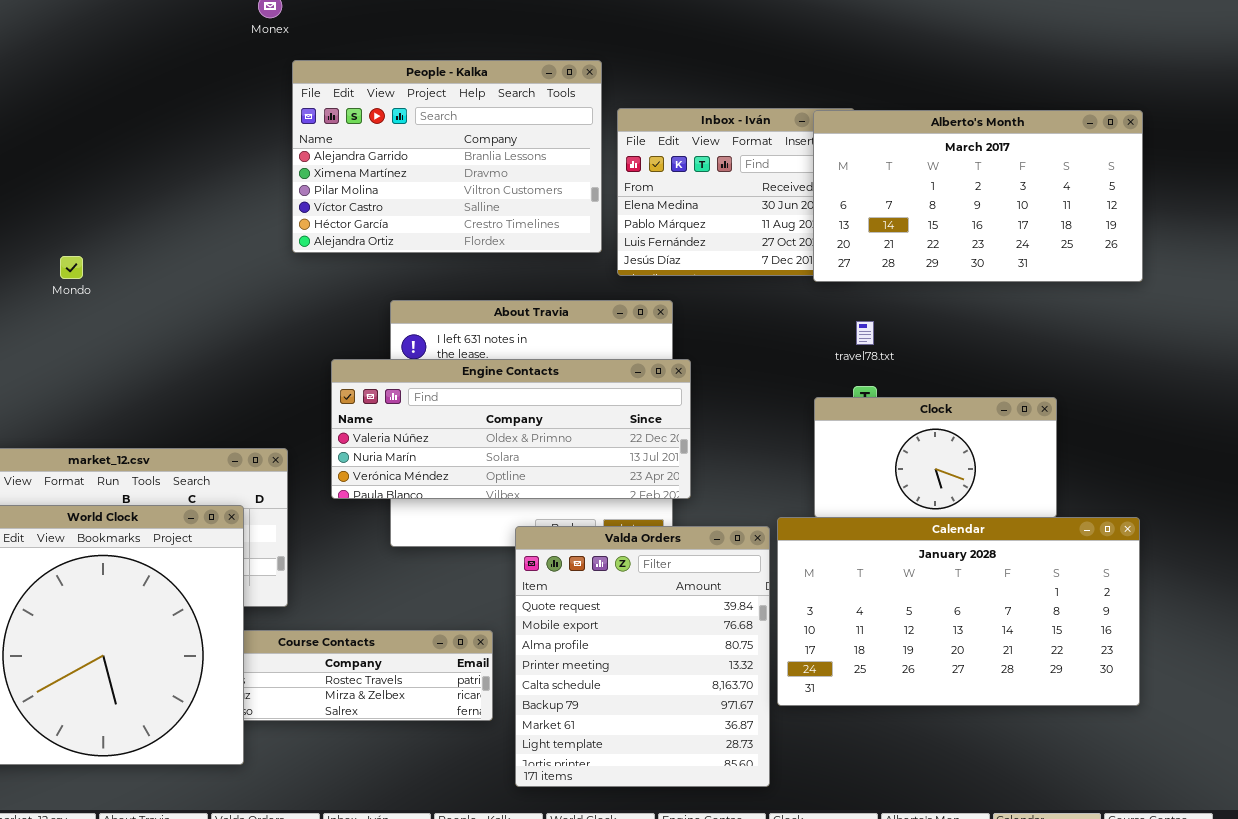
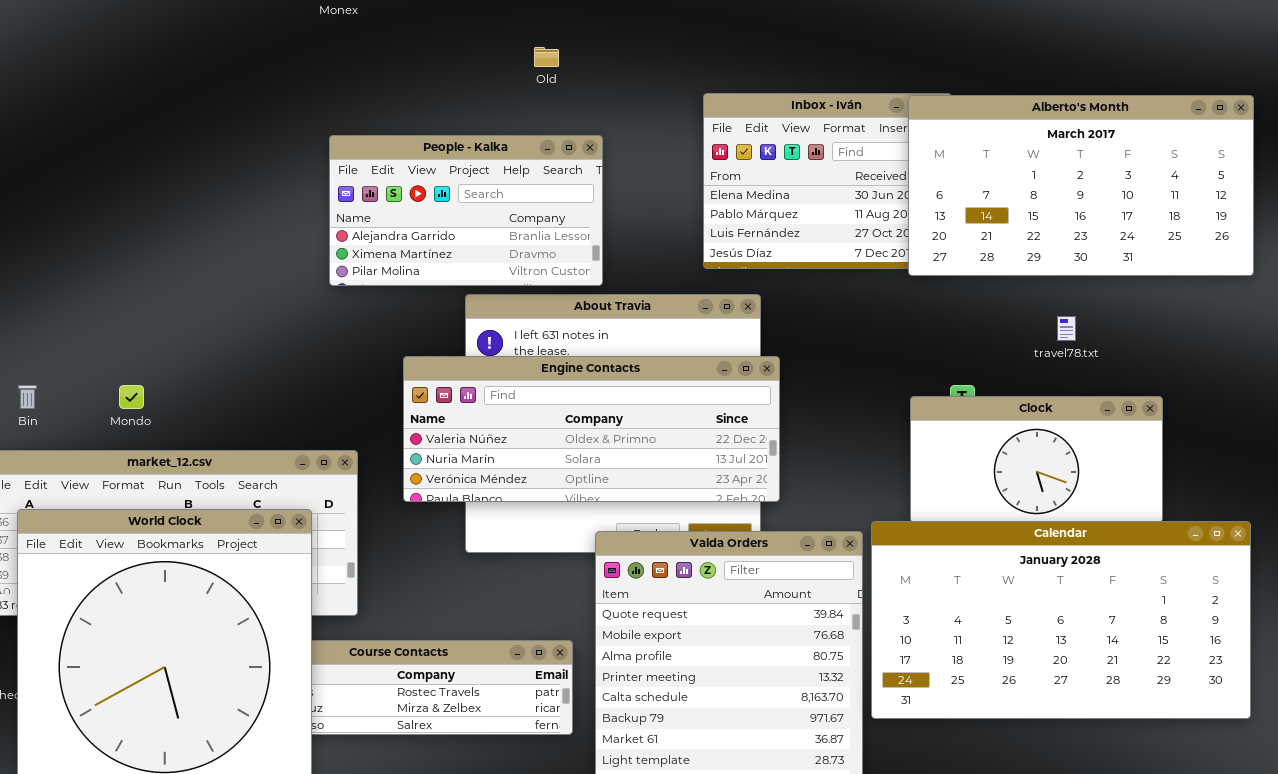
People - Kalka: [292,60,602,253] -> [329,135,603,286], moved, resized
Mondo: [60,256,83,279] -> [119,385,144,409], moved
travel78.txt: [856,321,874,345] -> [1057,316,1076,341], moved

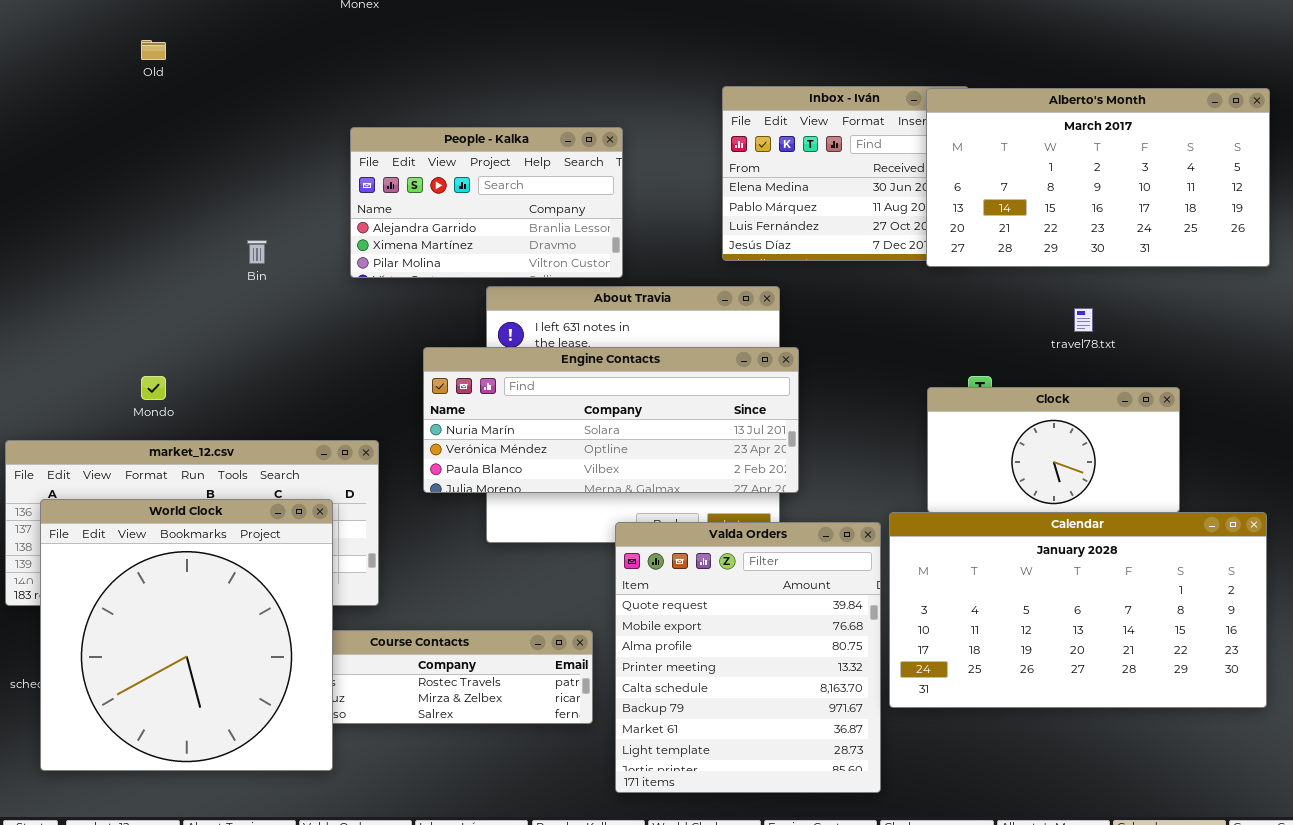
Old: [534,47,559,67] -> [141,40,166,60], moved
Engine Contacts: [403,356,780,502] -> [423,347,799,493], scrolled down 1 row
Bin: [18,385,37,409] -> [247,240,267,264], moved

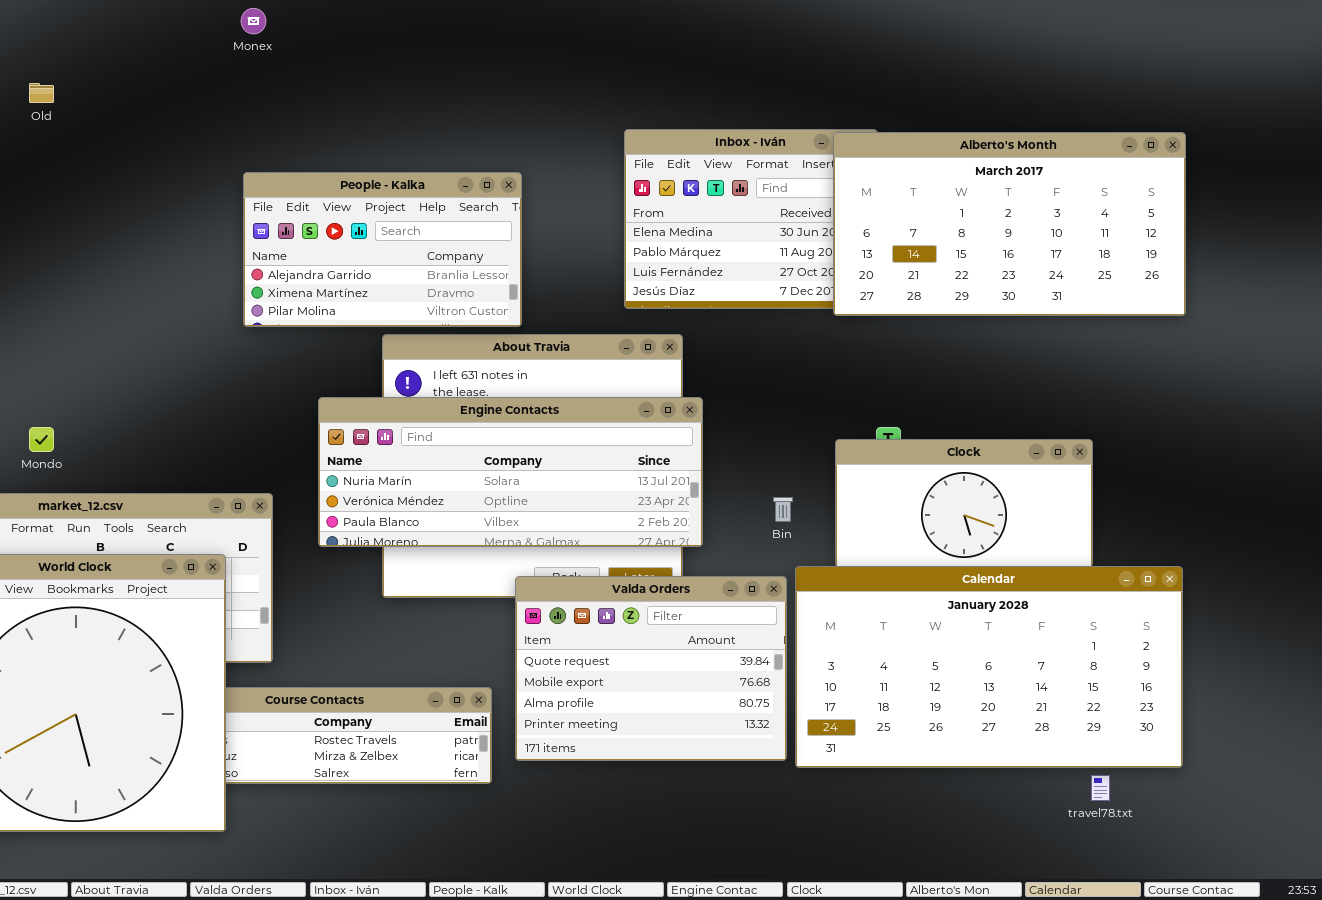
Bin: [247,240,267,264] -> [773,497,793,522], moved
travel78.txt: [1074,308,1093,332] -> [1091,775,1110,801], moved
Valda Orders: [615,522,881,793] -> [515,576,787,761], resized

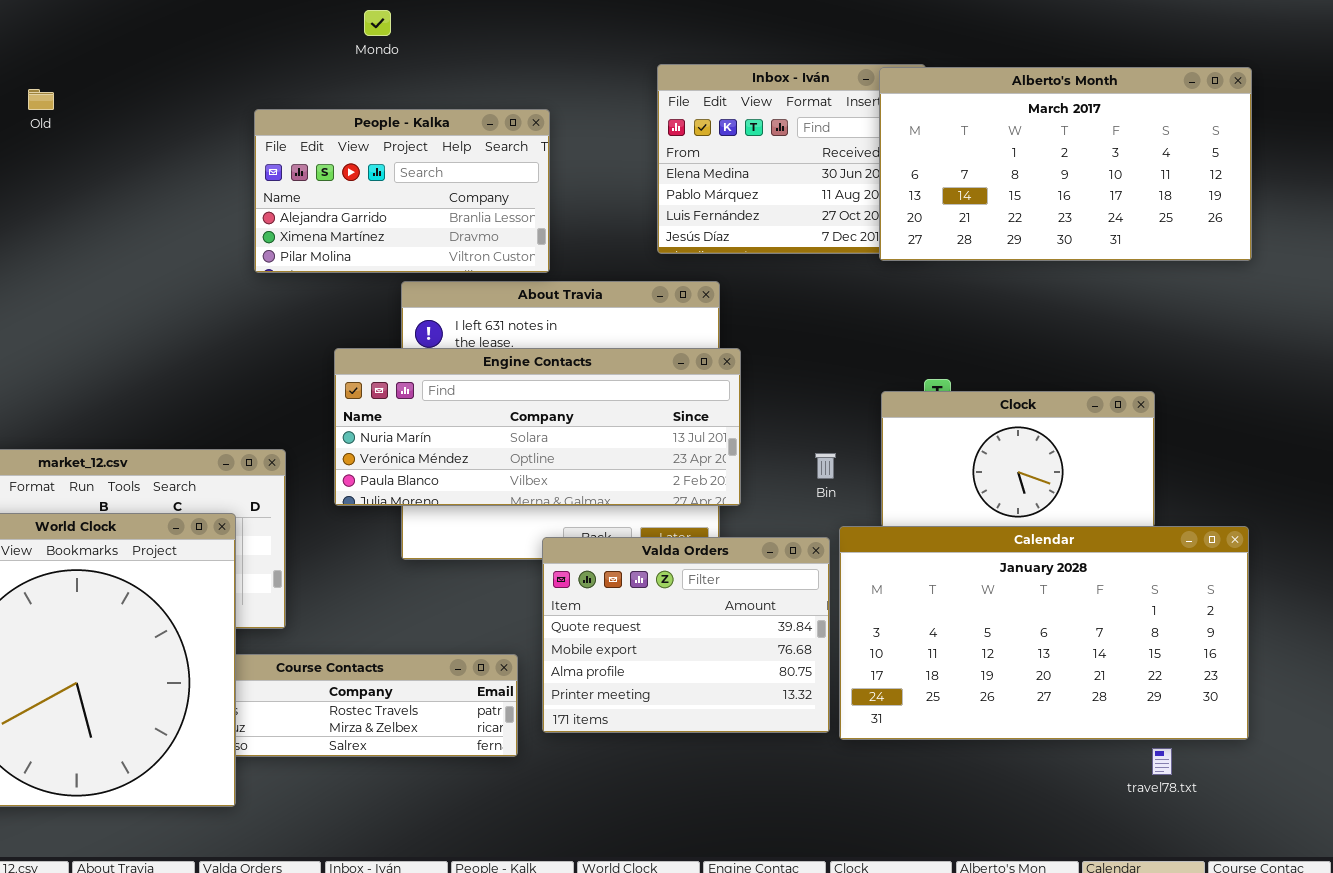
Old: [29,83,54,103] -> [28,89,54,110], moved
Mondo: [29,427,54,452] -> [364,10,391,36], moved

